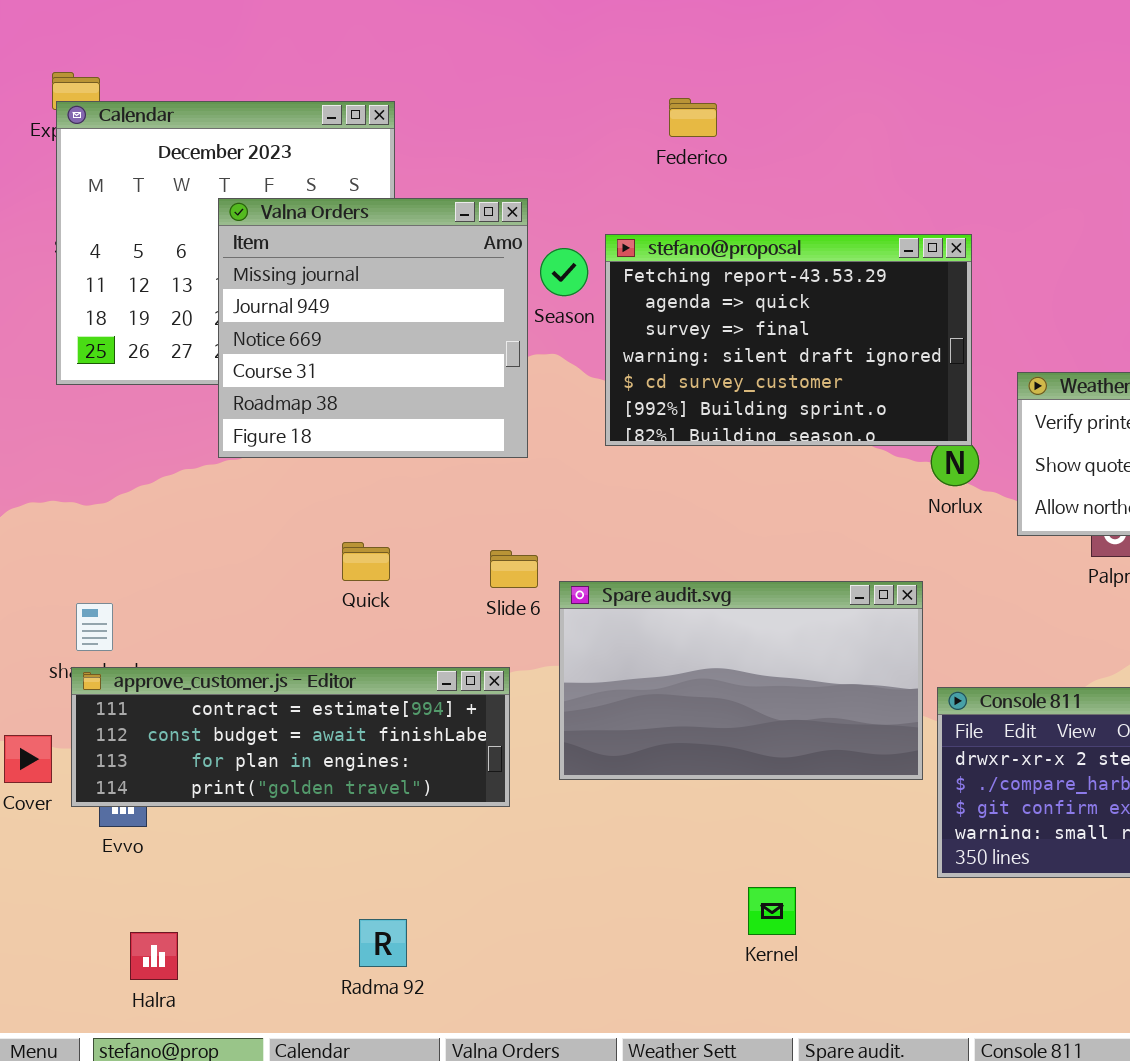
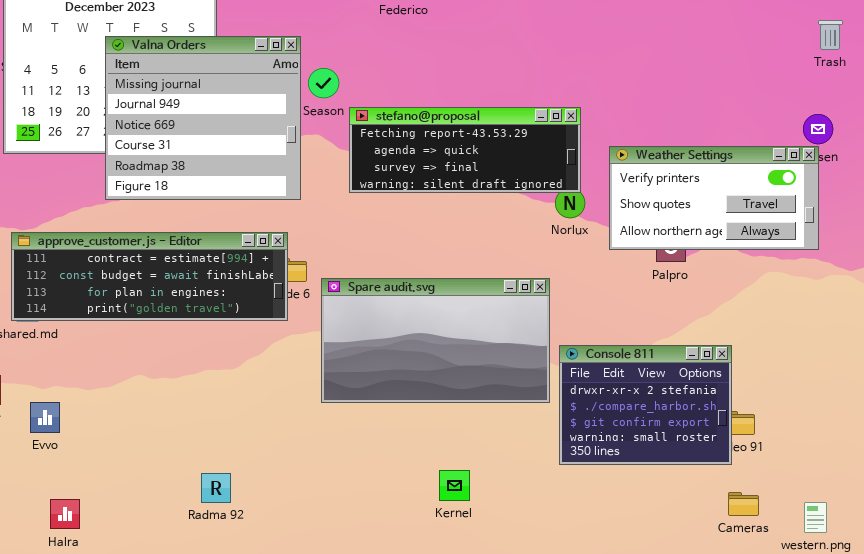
stefano@proposal: [605,234,972,446] -> [349,107,581,193], resized
approve_customer.js - Editor: [71,667,510,807] -> [11,232,288,321], moved
Radma 92: [359,919,407,967] -> [201,473,231,503], moved

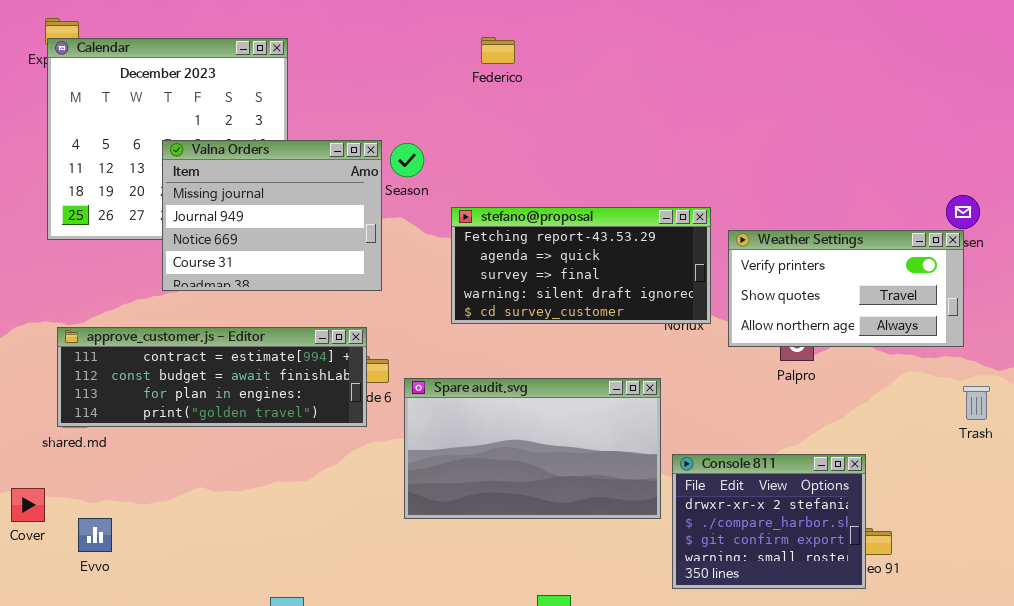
Trash: [818,20,843,50] -> [963,386,990,420], moved
Valna Orders: [105,36,301,200] -> [162,140,382,291], resized
stefano@proposal: [349,107,581,193] -> [451,207,711,324], moved, resized

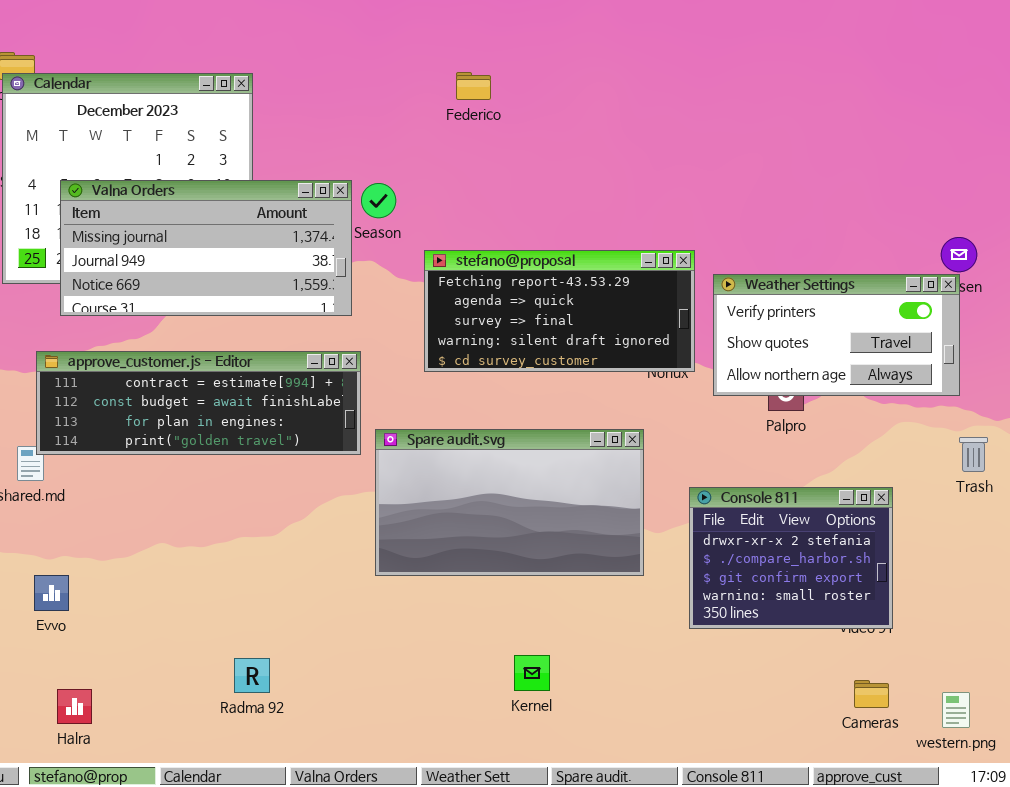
Valna Orders: [162,140,382,291] -> [60,180,352,316], resized
approve_customer.js - Editor: [57,327,367,427] -> [36,351,361,455], moved
Console 811: [672,454,866,589] -> [689,487,893,629], moved

